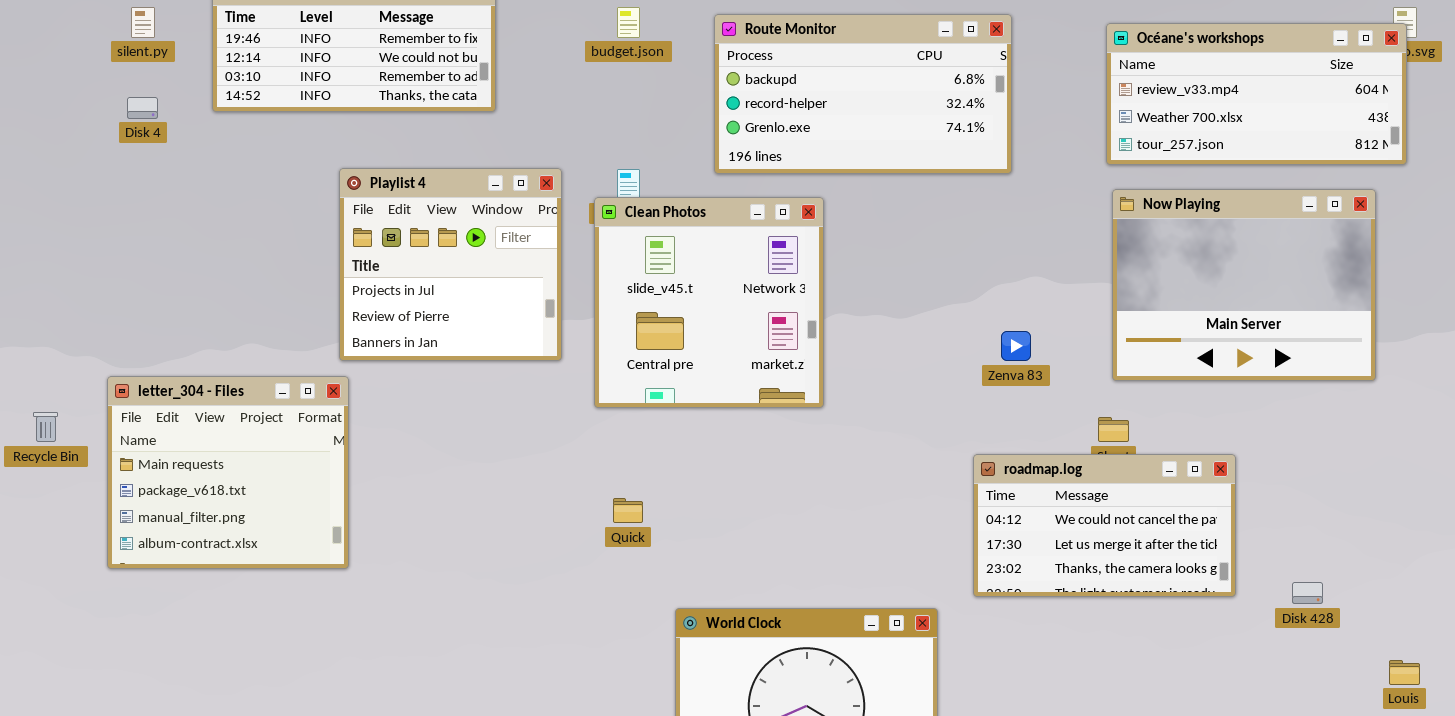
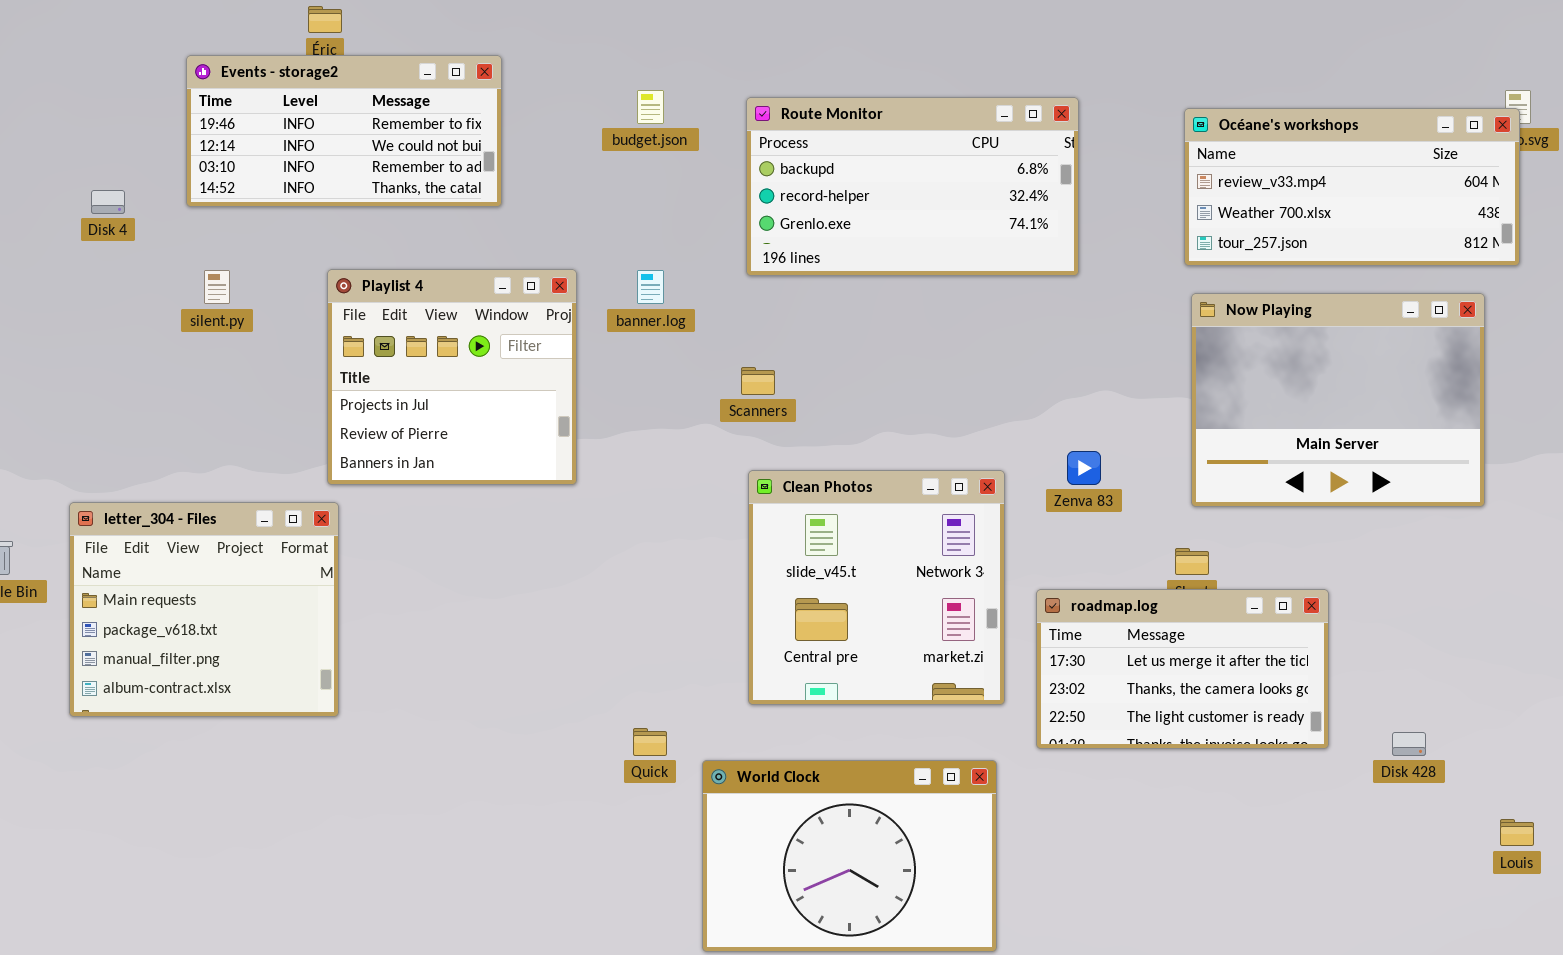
silent.py: [131,7,155,38] -> [204,270,230,304], moved
Clean Photos: [594,197,824,408] -> [748,470,1005,705], moved
roadmap.log: [973,454,1236,597] -> [1036,589,1329,749], scrolled down 1 row
Quick: [613,498,643,523] -> [633,728,667,756], moved

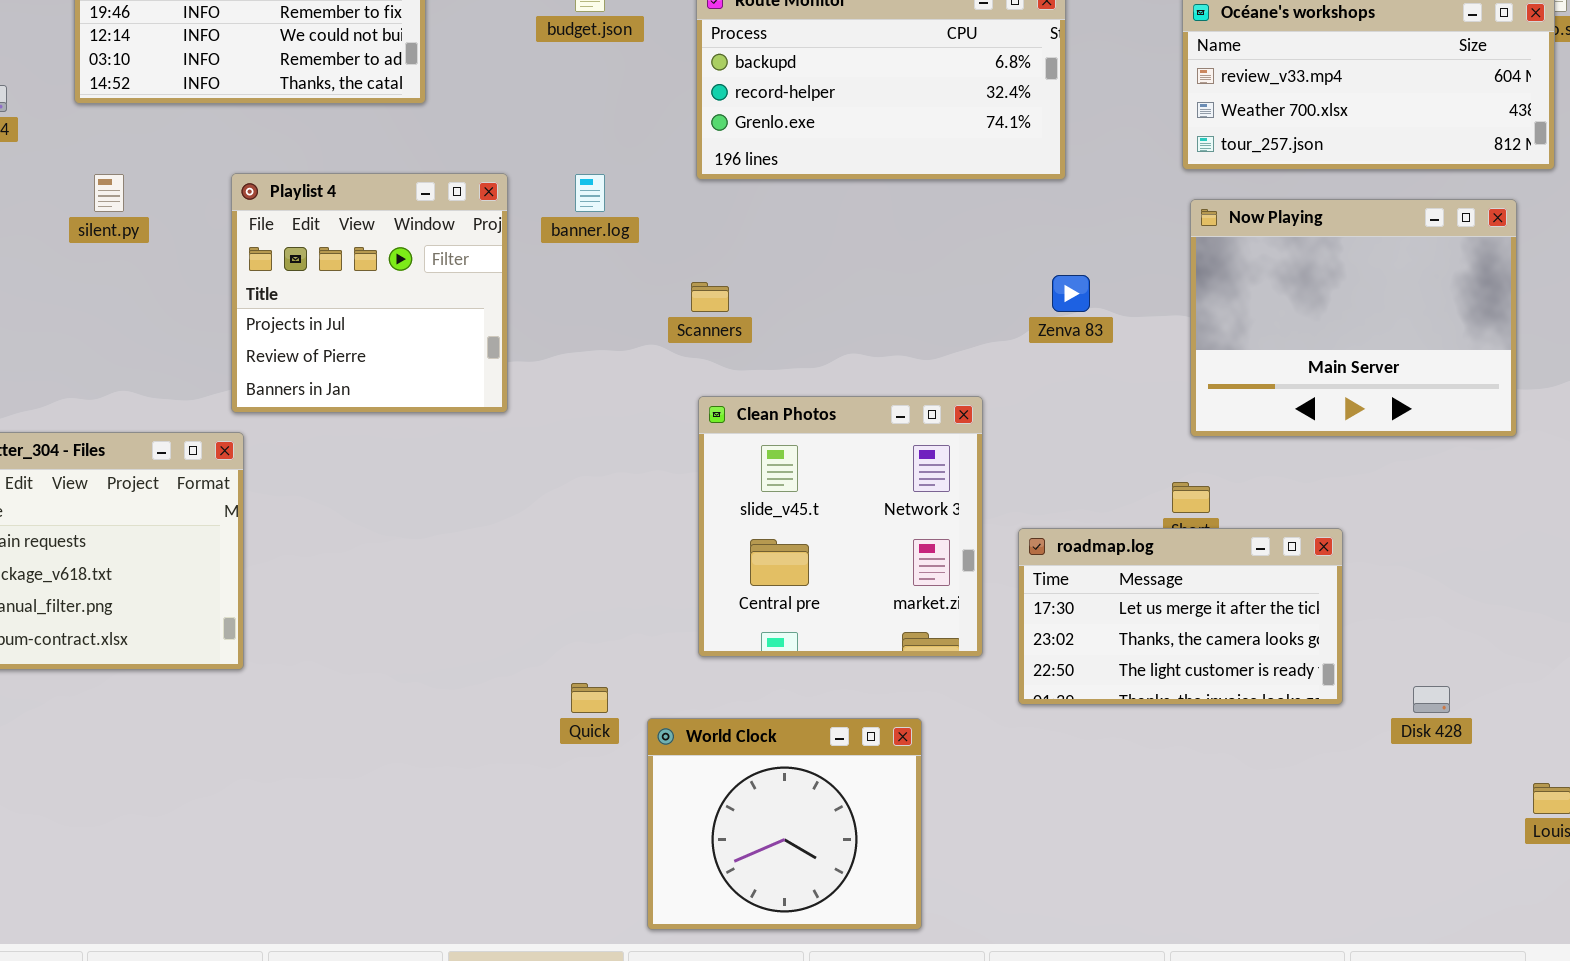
Zenva 83: [1067,451,1101,485] -> [1052,275,1090,312], moved
World Clock: [702,760,997,952] -> [647,718,922,930], resized

